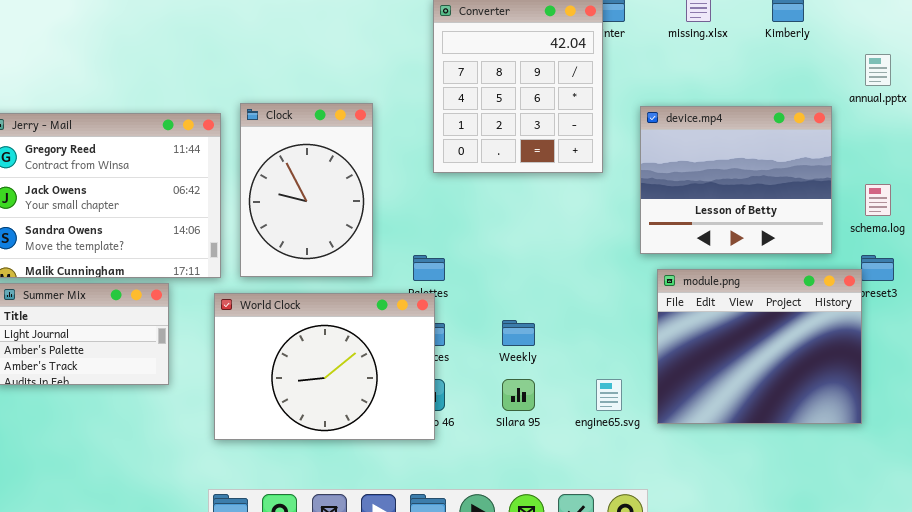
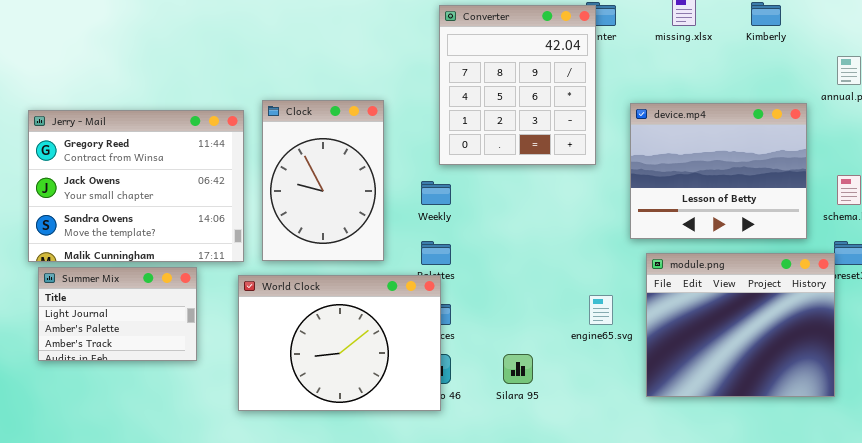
Weekly: [502,320,535,346] -> [421,181,451,205], moved
engine65.svg: [596,379,622,411] -> [589,295,613,325], moved

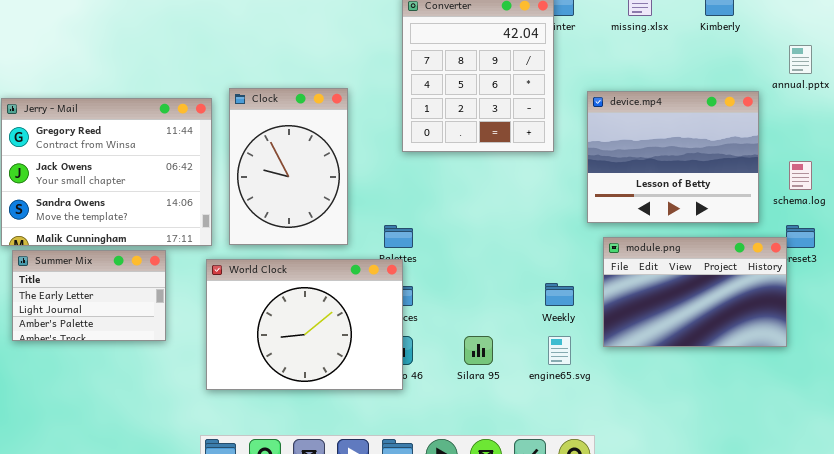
Weekly: [421,181,451,205] -> [545,283,574,306], moved
module.png: [646,253,835,397] -> [603,237,787,347], resized
Summer Mix: [38,267,197,361] -> [12,250,166,341], scrolled up 1 row
engine65.svg: [589,295,613,325] -> [548,336,571,365], moved

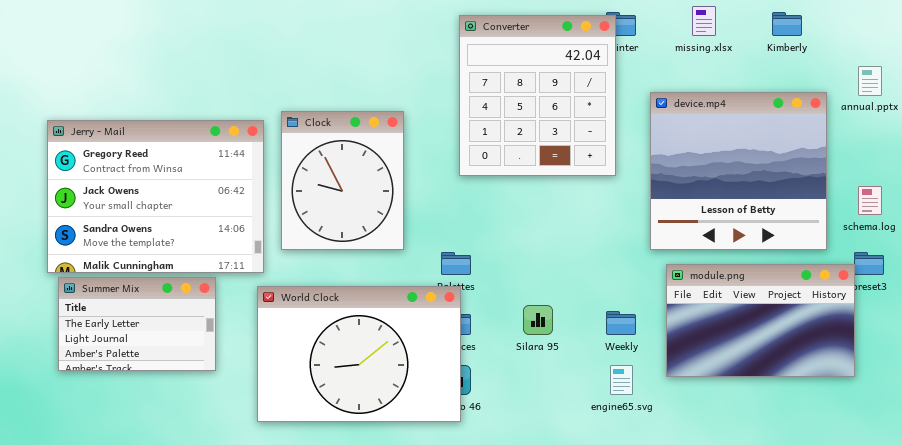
Clock: [229,88,348,245] -> [281,111,404,250], resized
device.mp4: [587,91,759,223] -> [650,92,827,250], resized
Silara 95: [464,336,493,365] -> [523,305,553,335], moved

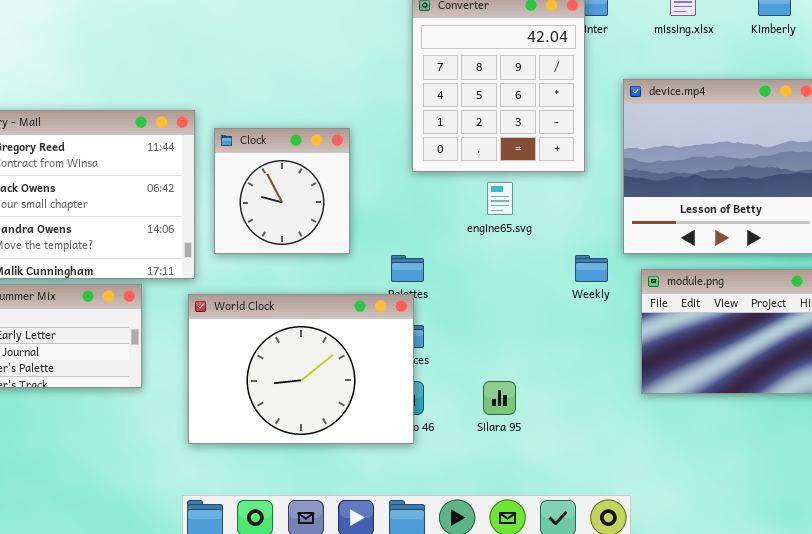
Clock: [281,111,404,250] -> [214,128,350,254], resized
Silara 95: [523,305,553,335] -> [483,381,516,415], moved
Weekly: [606,311,636,335] -> [575,255,608,282], moved
engine65.svg: [610,365,633,395] -> [487,182,513,215], moved

